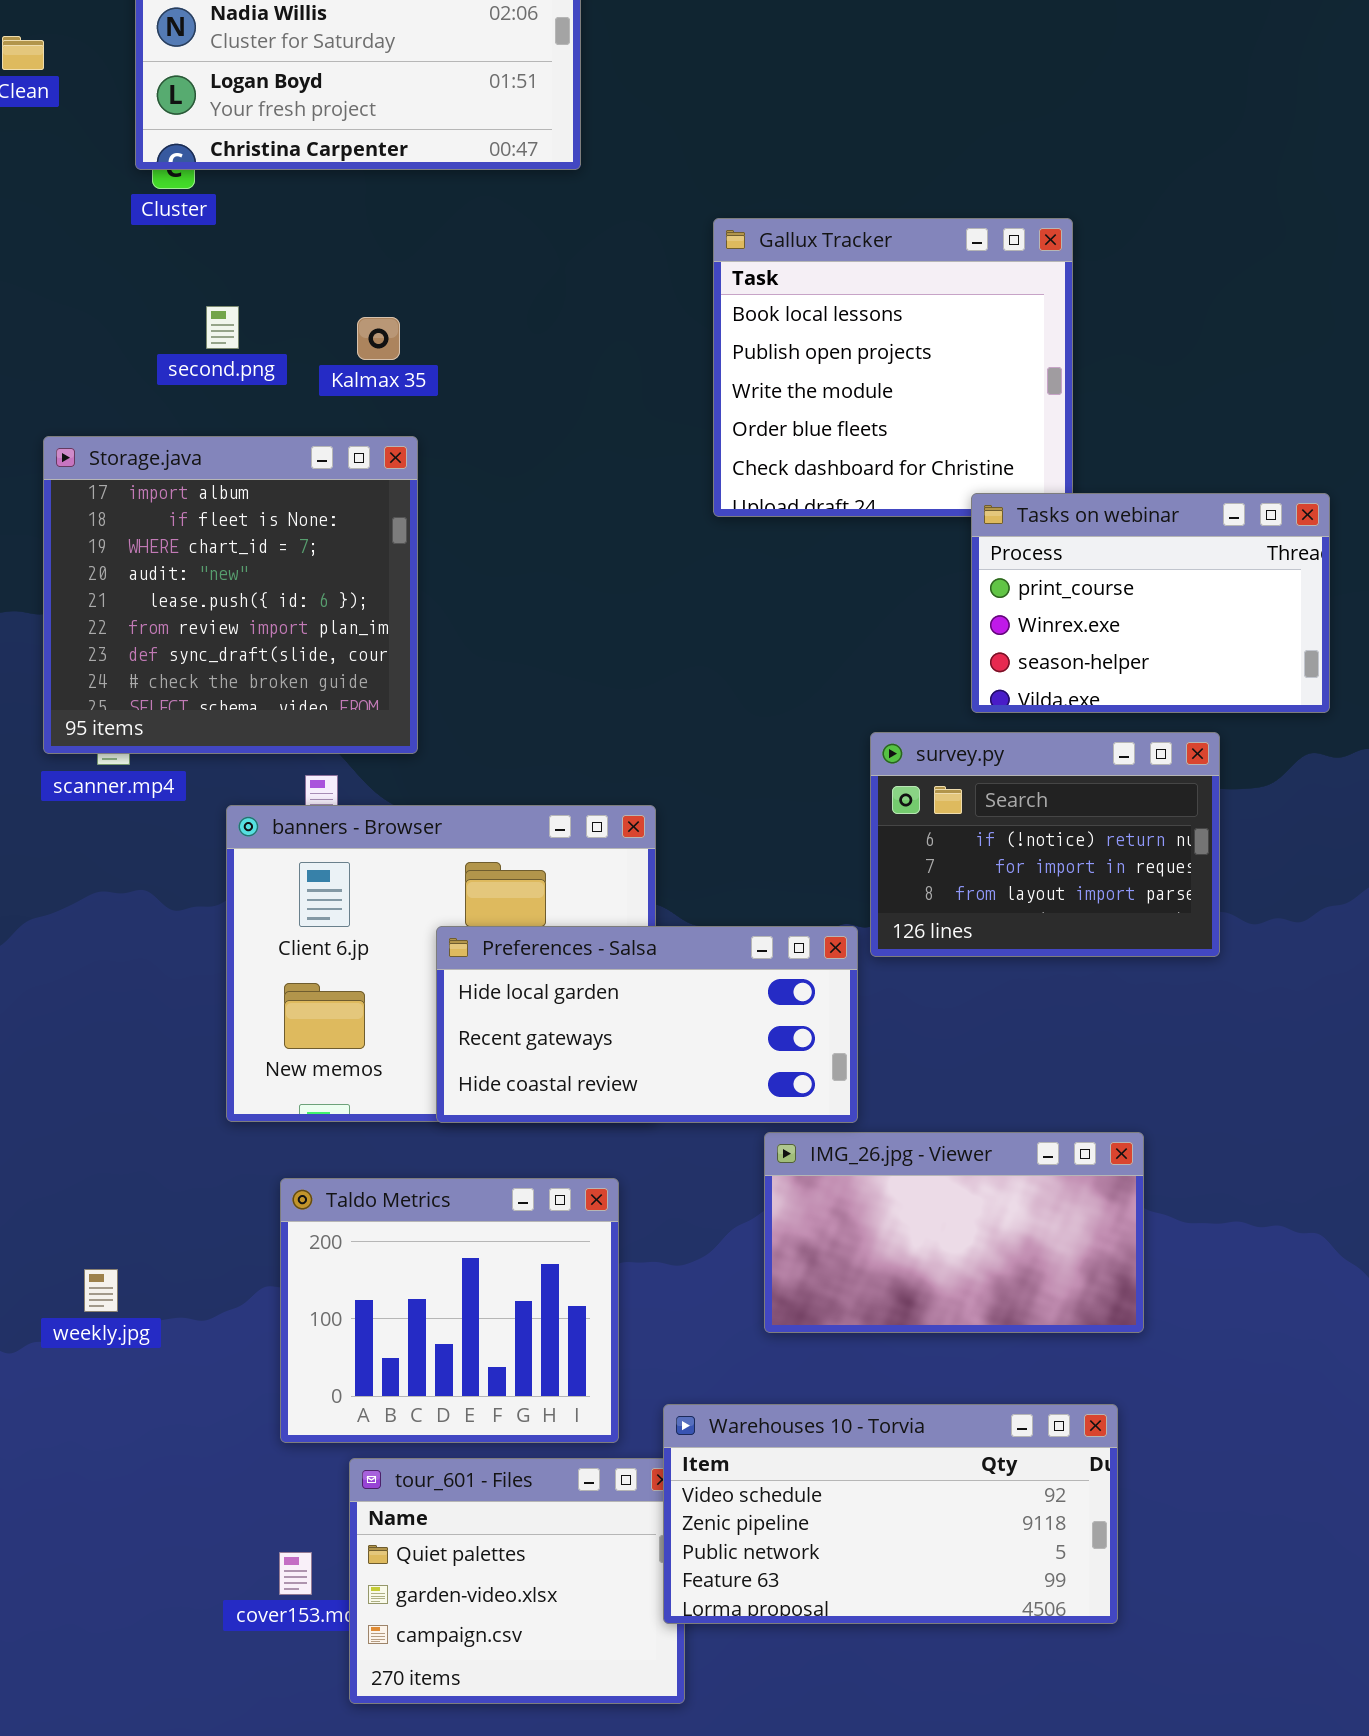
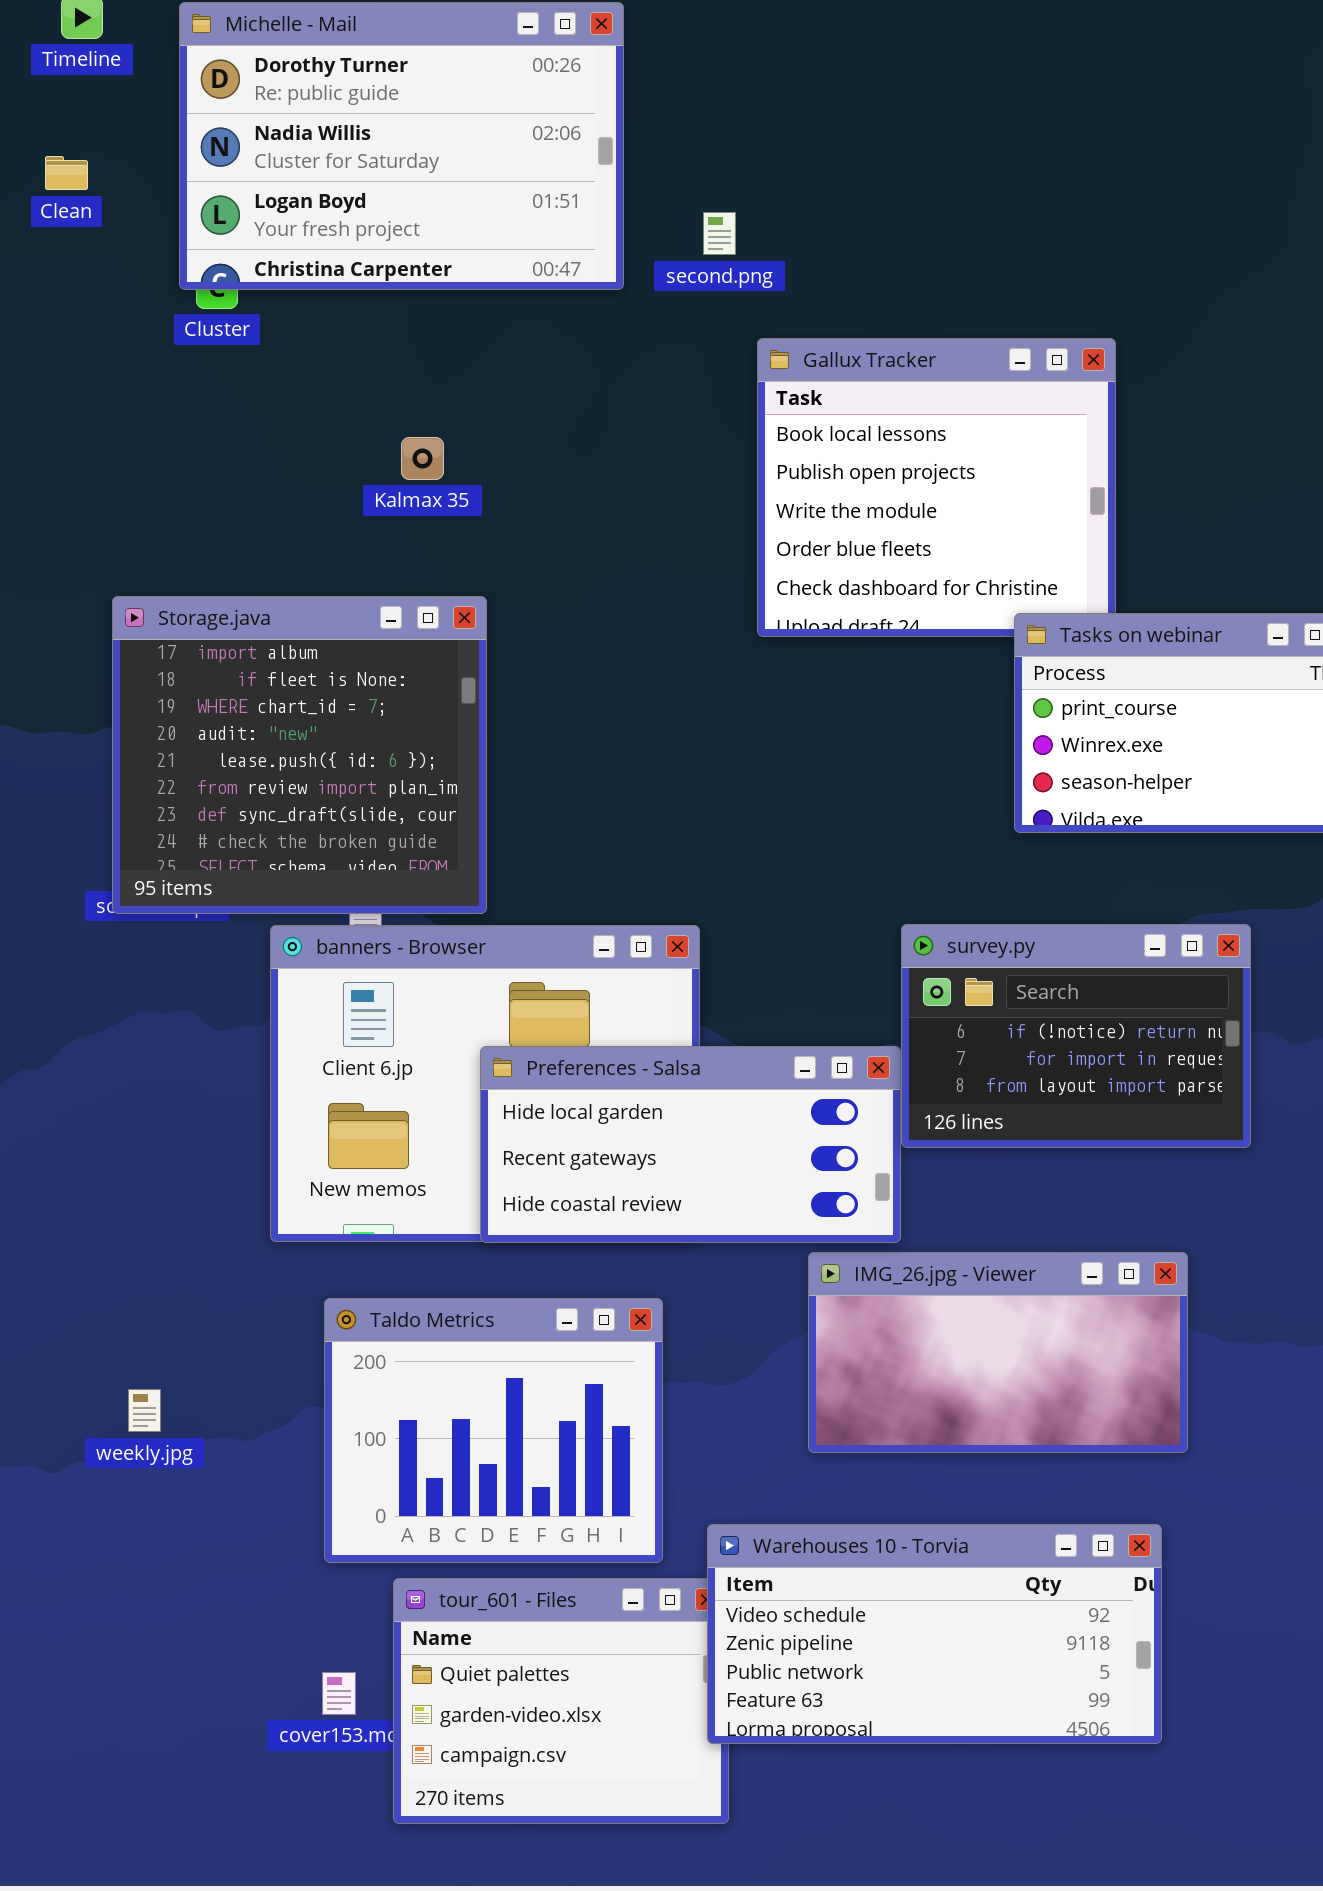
second.png: [206,306,239,349] -> [703,212,736,255], moved
Storage.java: [43,436,418,754] -> [112,596,487,914], moved
survey.py: [870,732,1220,957] -> [901,924,1251,1148], moved

